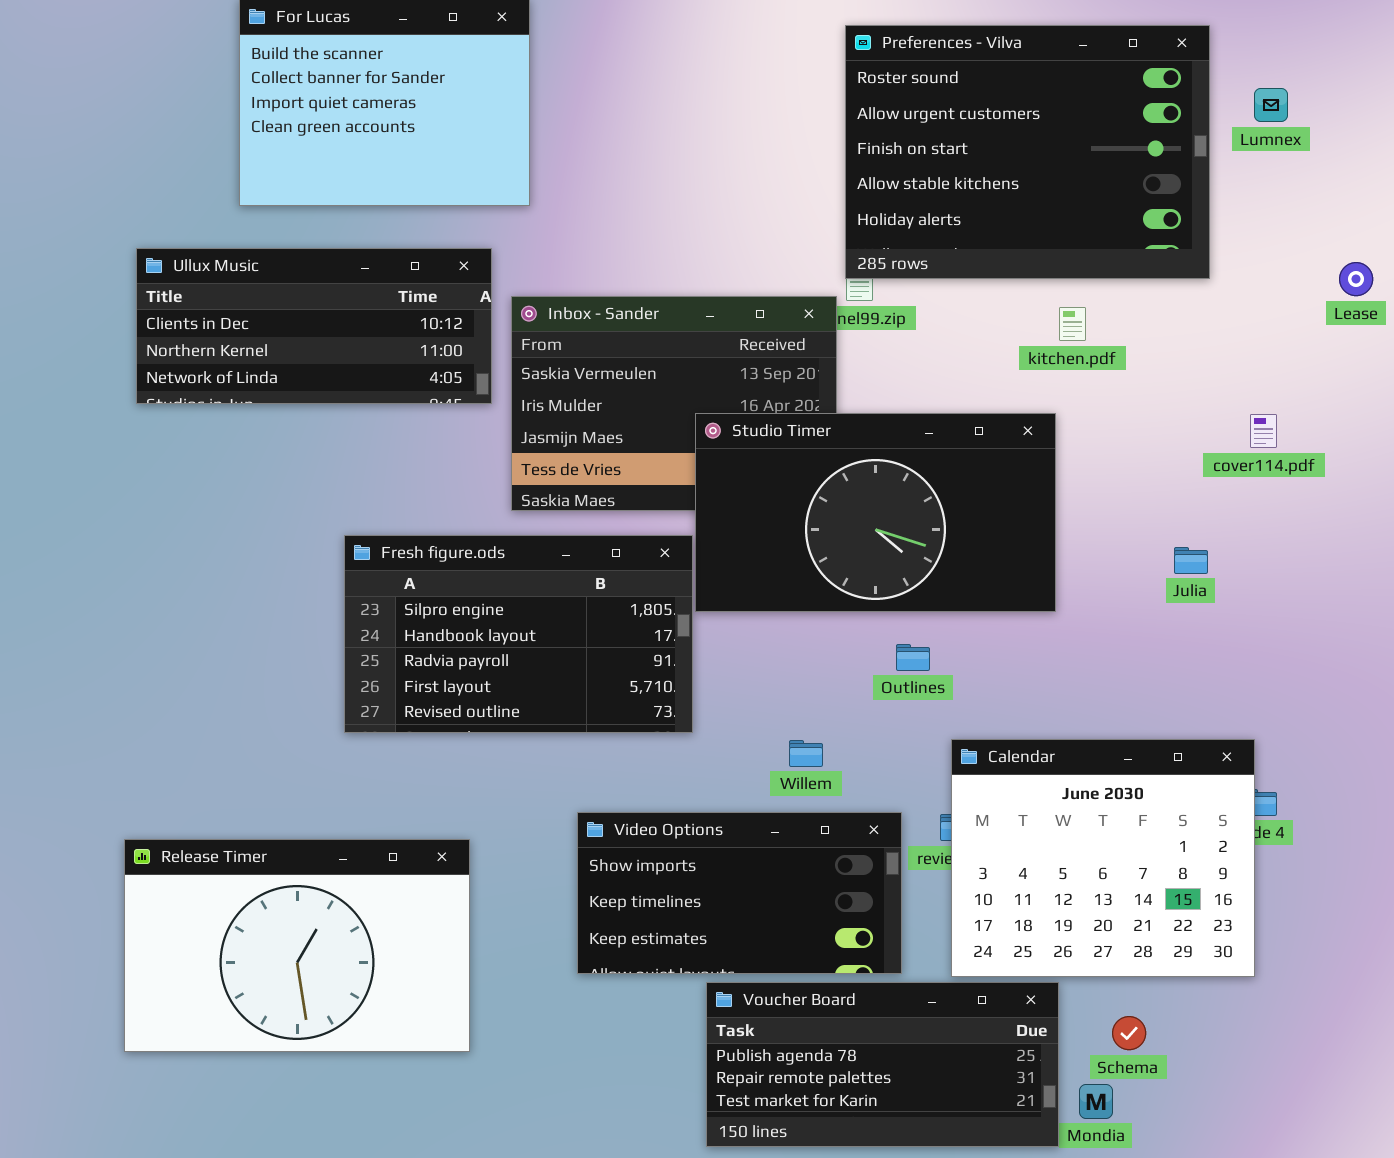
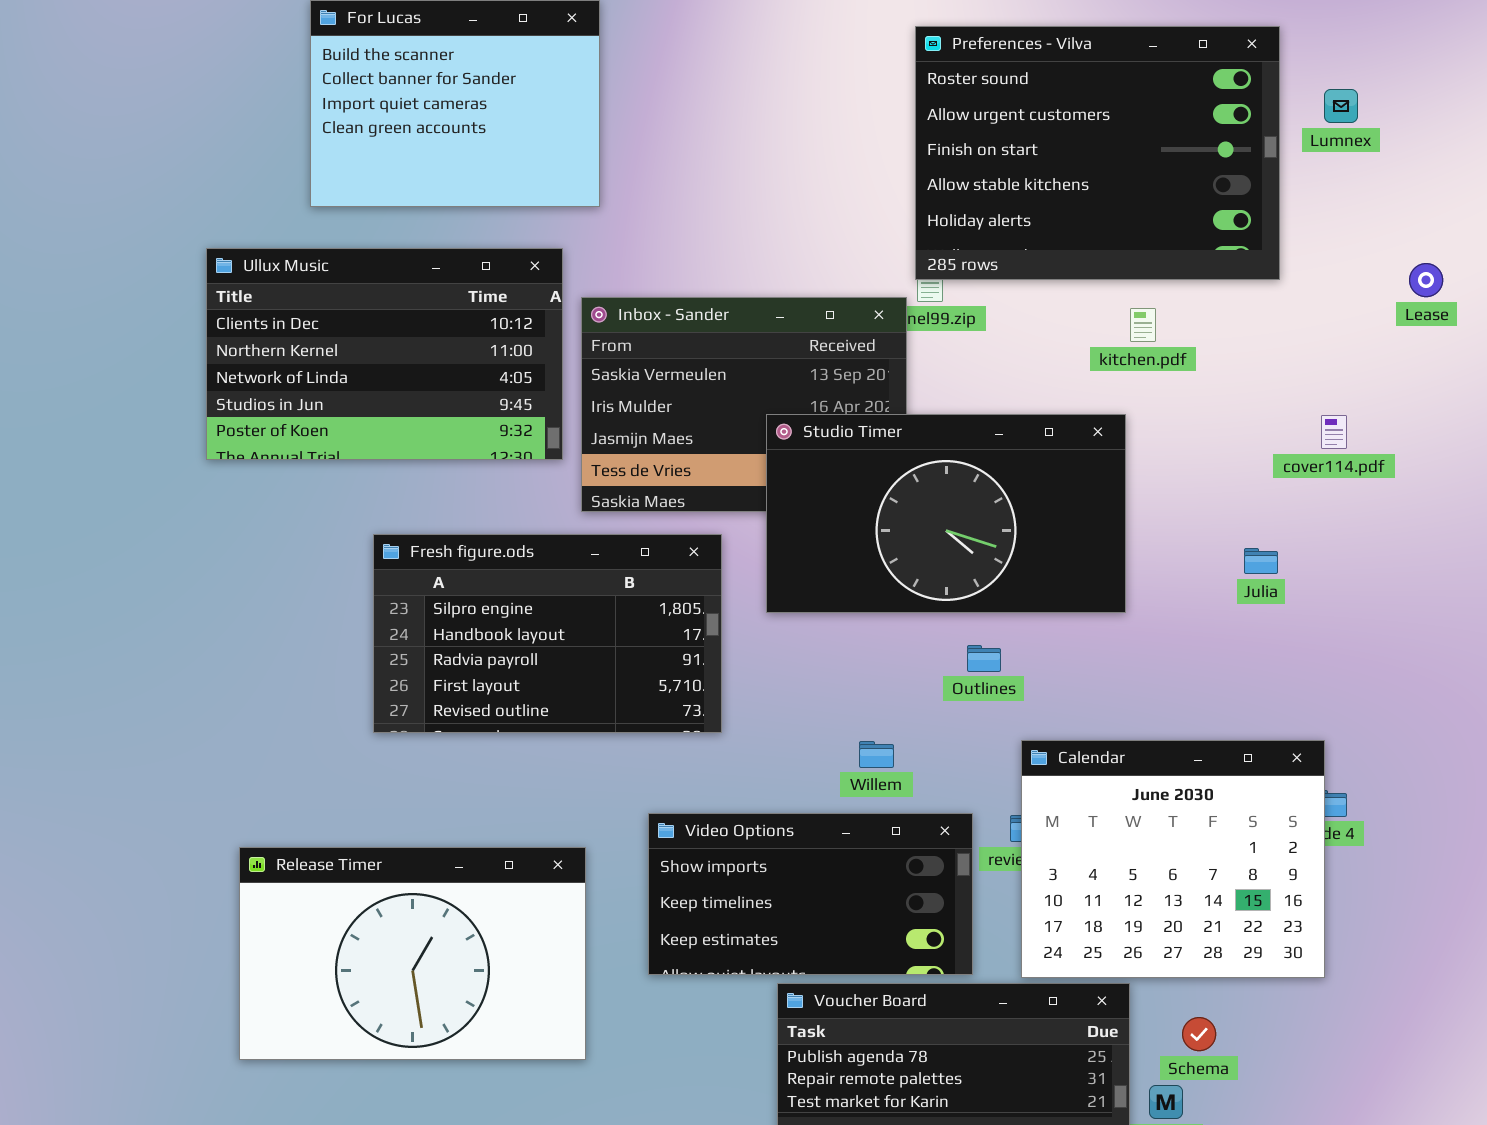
Ullux Music: [136,248,492,404] -> [206,248,563,460], resized
Fresh figure.ods: [344,535,693,733] -> [373,534,722,733], moved
Release Timer: [124,839,470,1052] -> [239,847,586,1060], moved

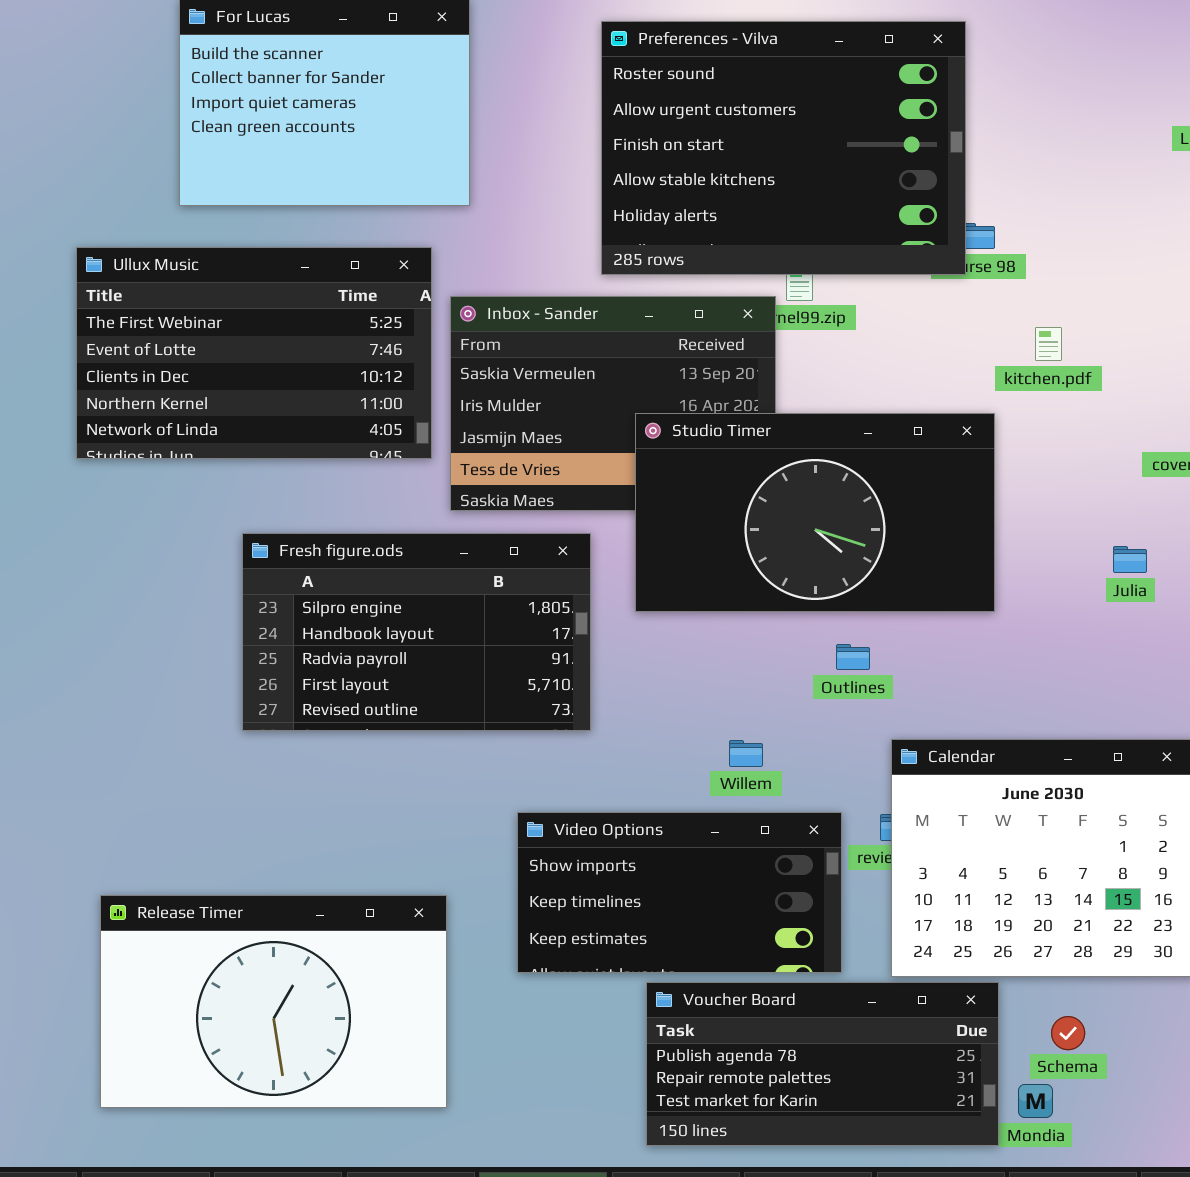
Preferences - Vilva: [915,26,1280,280] -> [601,21,966,275], moved
Ullux Music: [206,248,563,460] -> [76,247,432,459], scrolled up 2 rows
kitchen.pdf: [1130,308,1156,342] -> [1035,327,1062,361], moved
Release Timer: [239,847,586,1060] -> [100,895,447,1108], moved

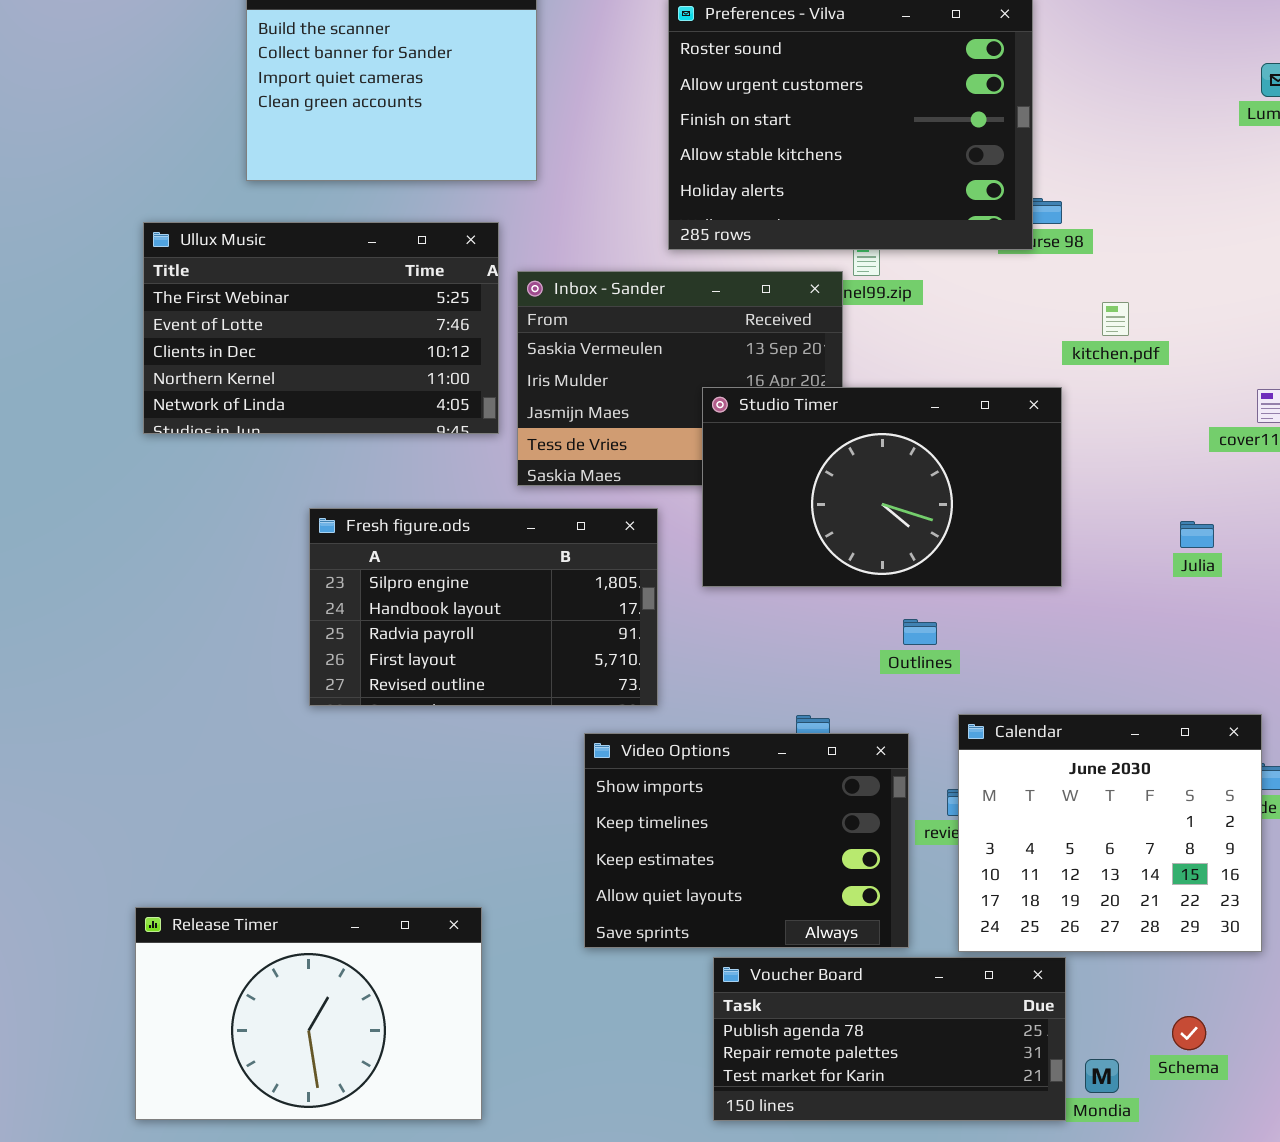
Video Options: [517,812,842,973] -> [584,733,909,948], resized
Release Timer: [100,895,447,1108] -> [135,907,482,1120], moved
Schema: [1051,1016,1085,1050] -> [1172,1016,1206,1050], moved

